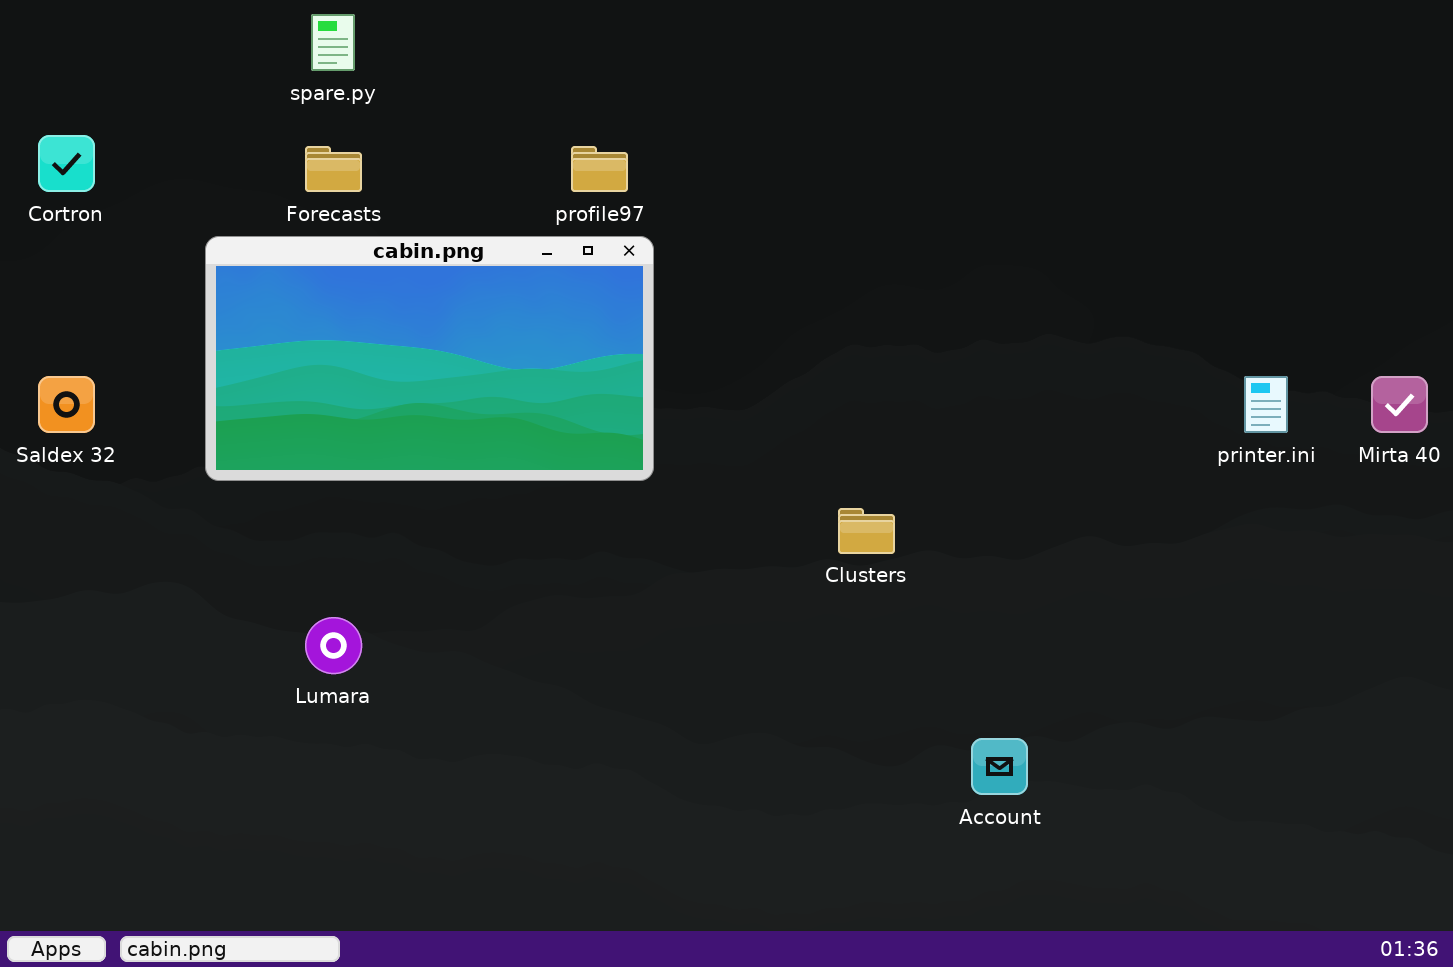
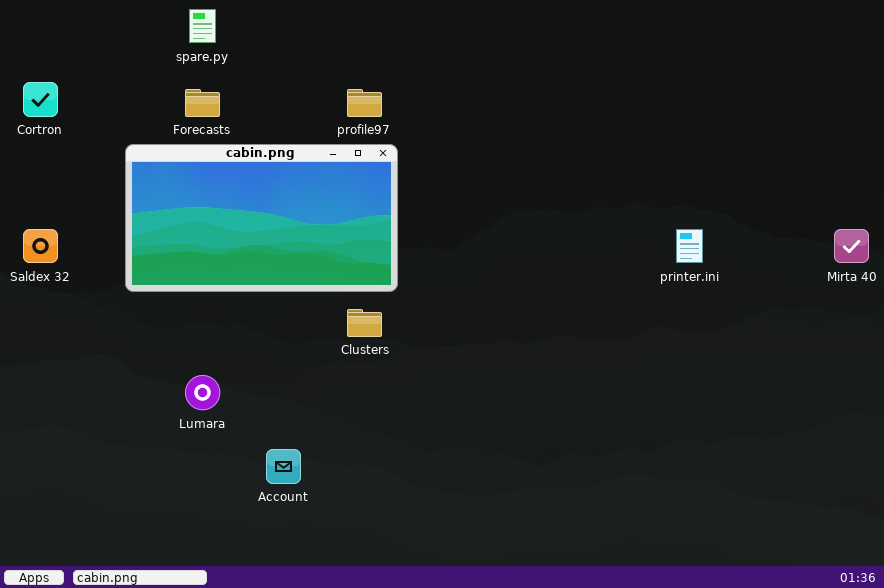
printer.ini: [1244,376,1288,433] -> [676,229,703,263], moved
Clusters: [838,508,895,554] -> [347,309,382,337], moved
Account: [971,738,1028,795] -> [266,449,301,484], moved

